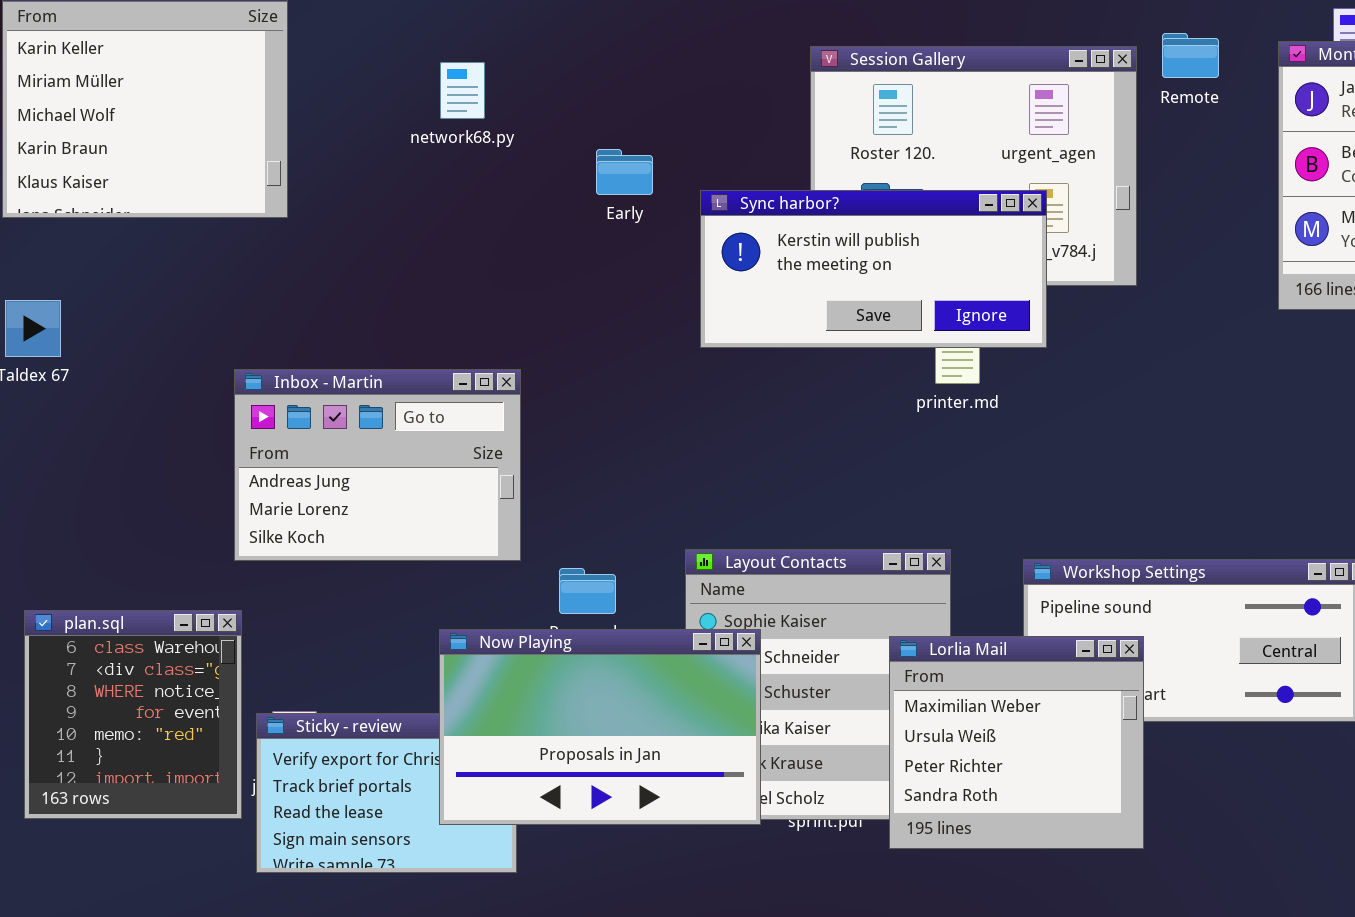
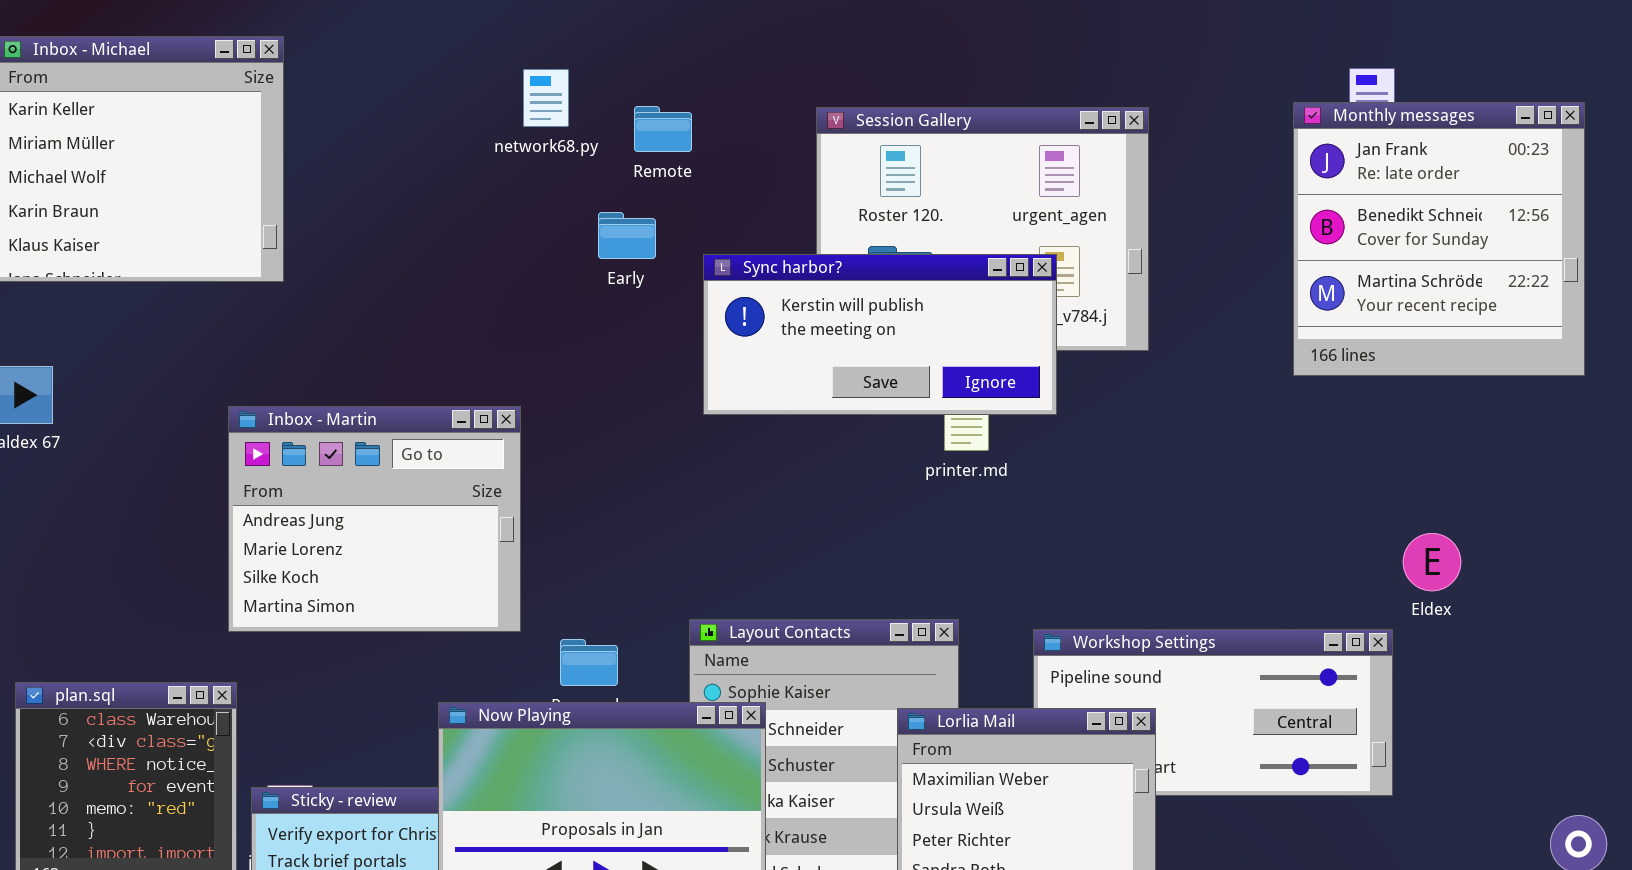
Remote: [1162,33,1219,78] -> [634,106,692,152], moved
network68.py: [440,62,485,119] -> [523,69,569,127], moved
Inbox - Martin: [234,369,521,561] -> [228,406,521,632], resized

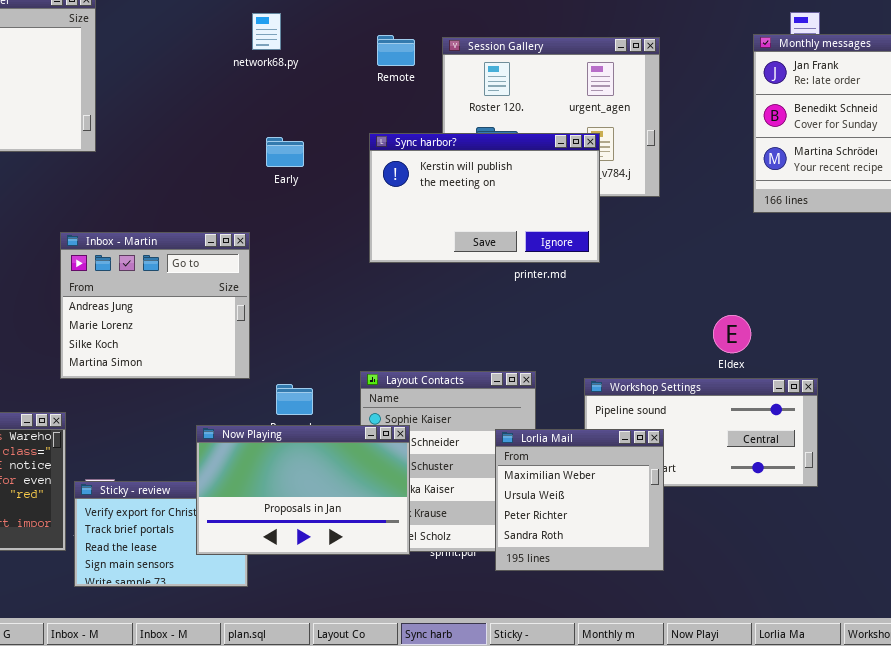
Remote: [634,106,692,152] -> [377,35,415,66], moved
Early: [598,212,656,259] -> [266,137,304,167], moved
Sync harbor?: [703,254,1057,415] -> [369,133,600,263], resized
Eldex: [1403,533,1461,591] -> [713,315,751,353], moved

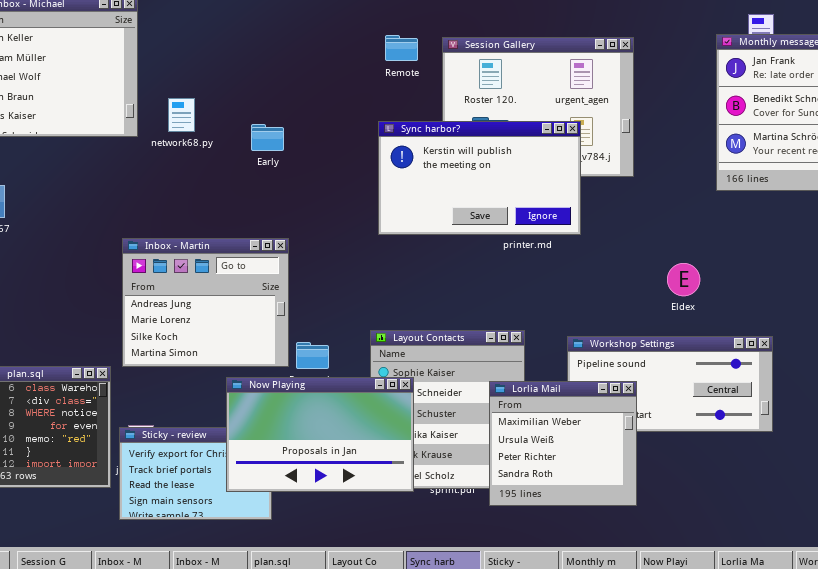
network68.py: [252,13,281,50] -> [168,98,195,132], moved
Early: [266,137,304,167] -> [251,124,284,151], moved
Inbox - Martin: [60,232,250,379] -> [122,238,289,367], moved
Eldex: [713,315,751,353] -> [667,263,700,296], moved

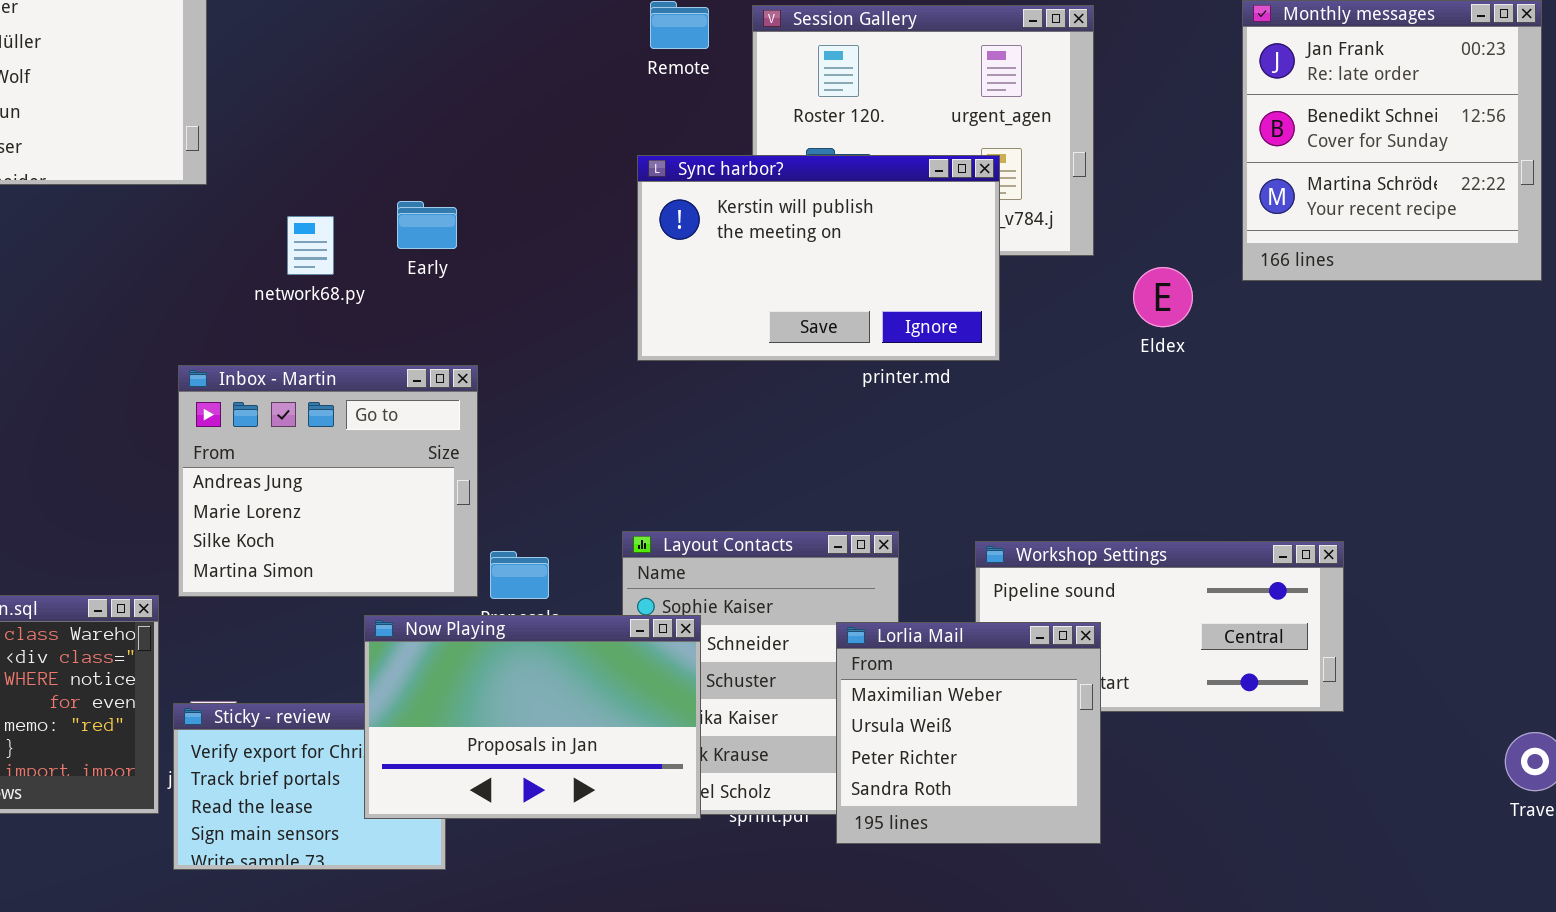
network68.py: [168,98,195,132] -> [287,216,334,275], moved
Early: [251,124,284,151] -> [397,201,457,249], moved
Eldex: [667,263,700,296] -> [1133,267,1193,327], moved

